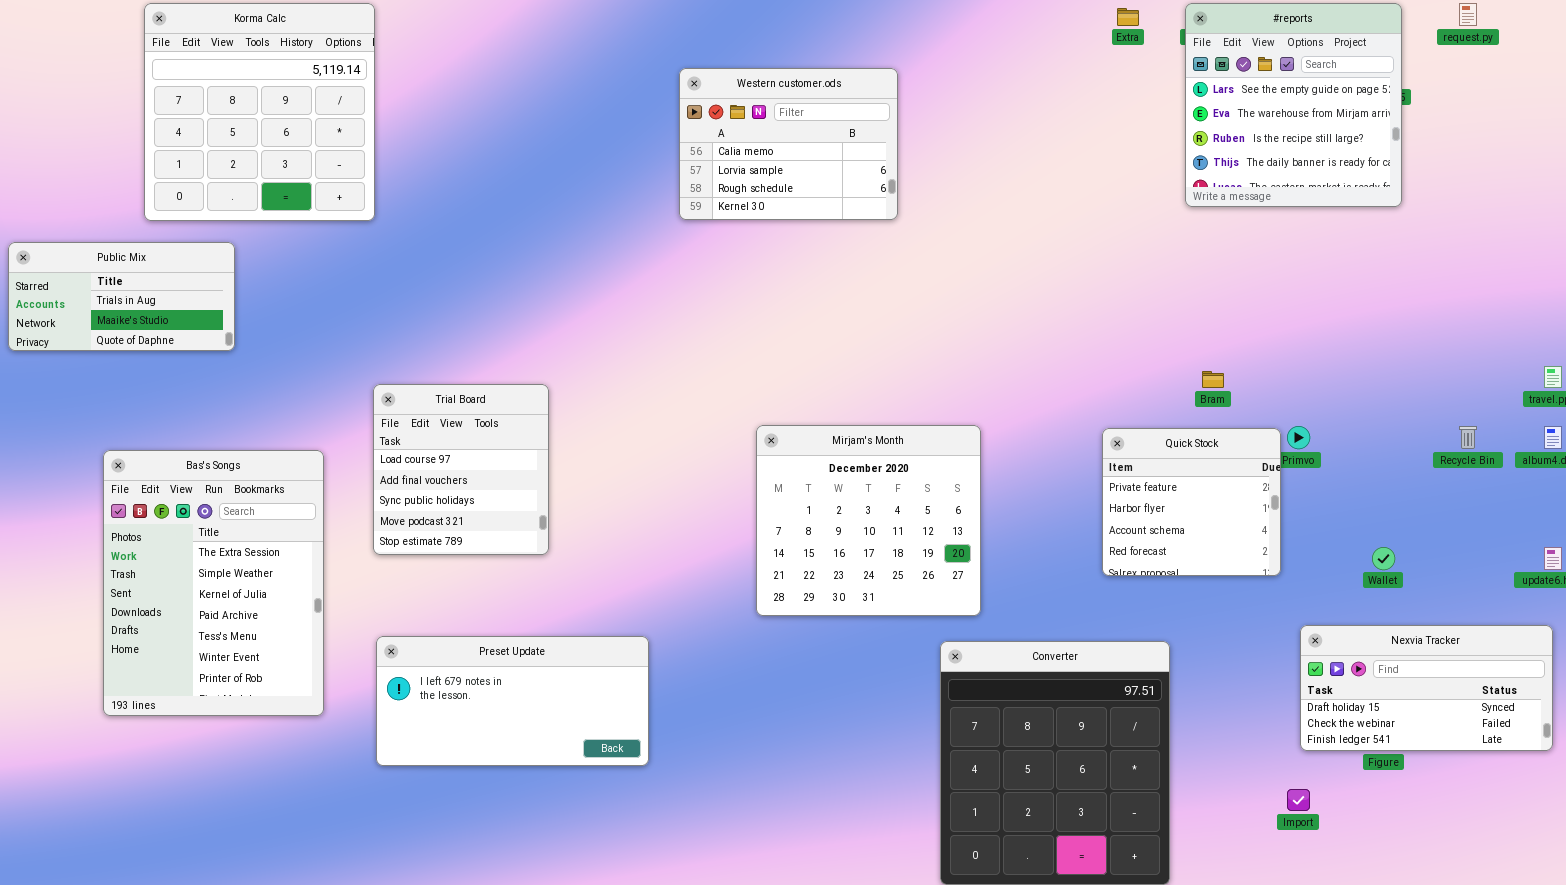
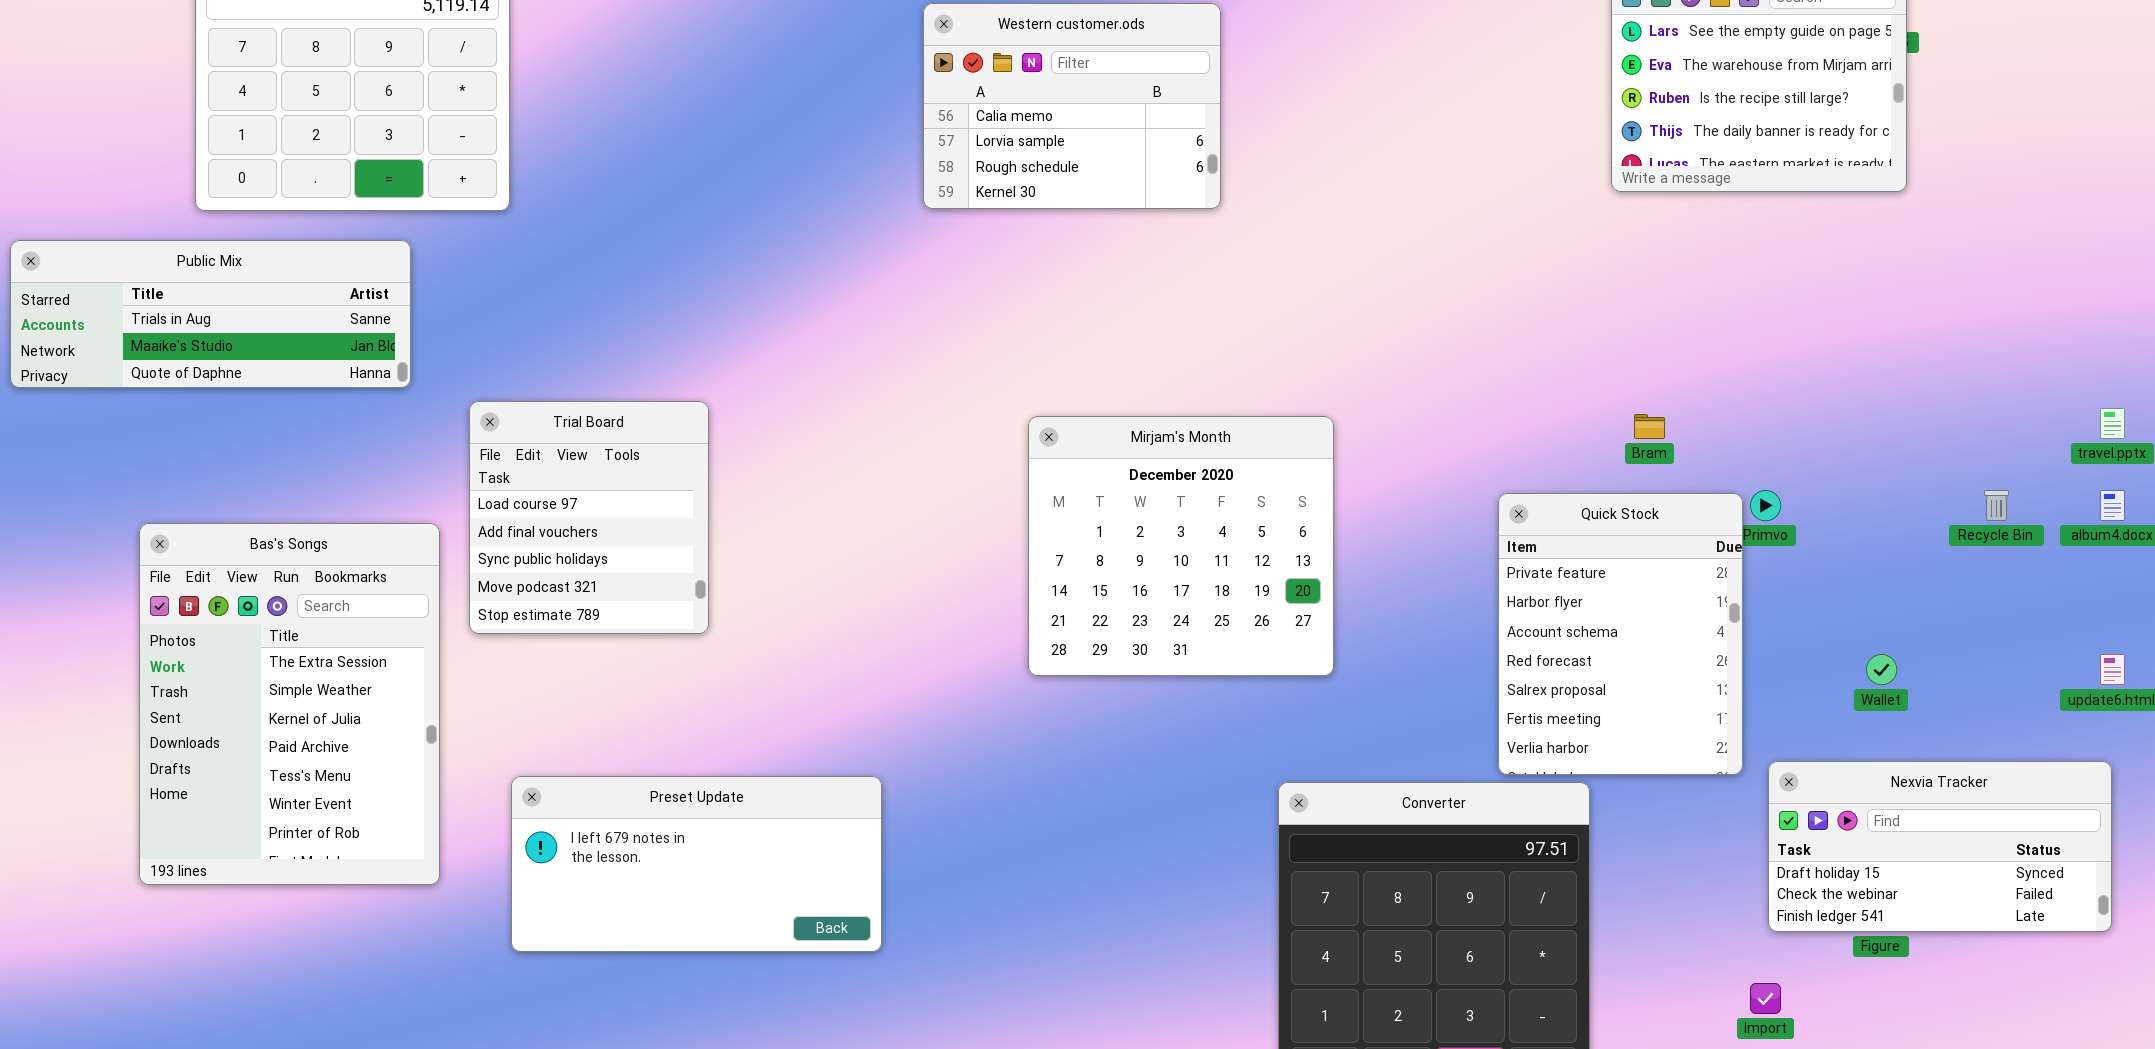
Public Mix: [8,242,235,351] -> [10,240,411,388], resized
Trial Board: [373,384,549,555] -> [469,401,709,634], moved
Mirjam's Month: [756,425,981,616] -> [1028,416,1334,676], moved
Quick Stock: [1102,428,1281,576] -> [1498,493,1743,775], resized

